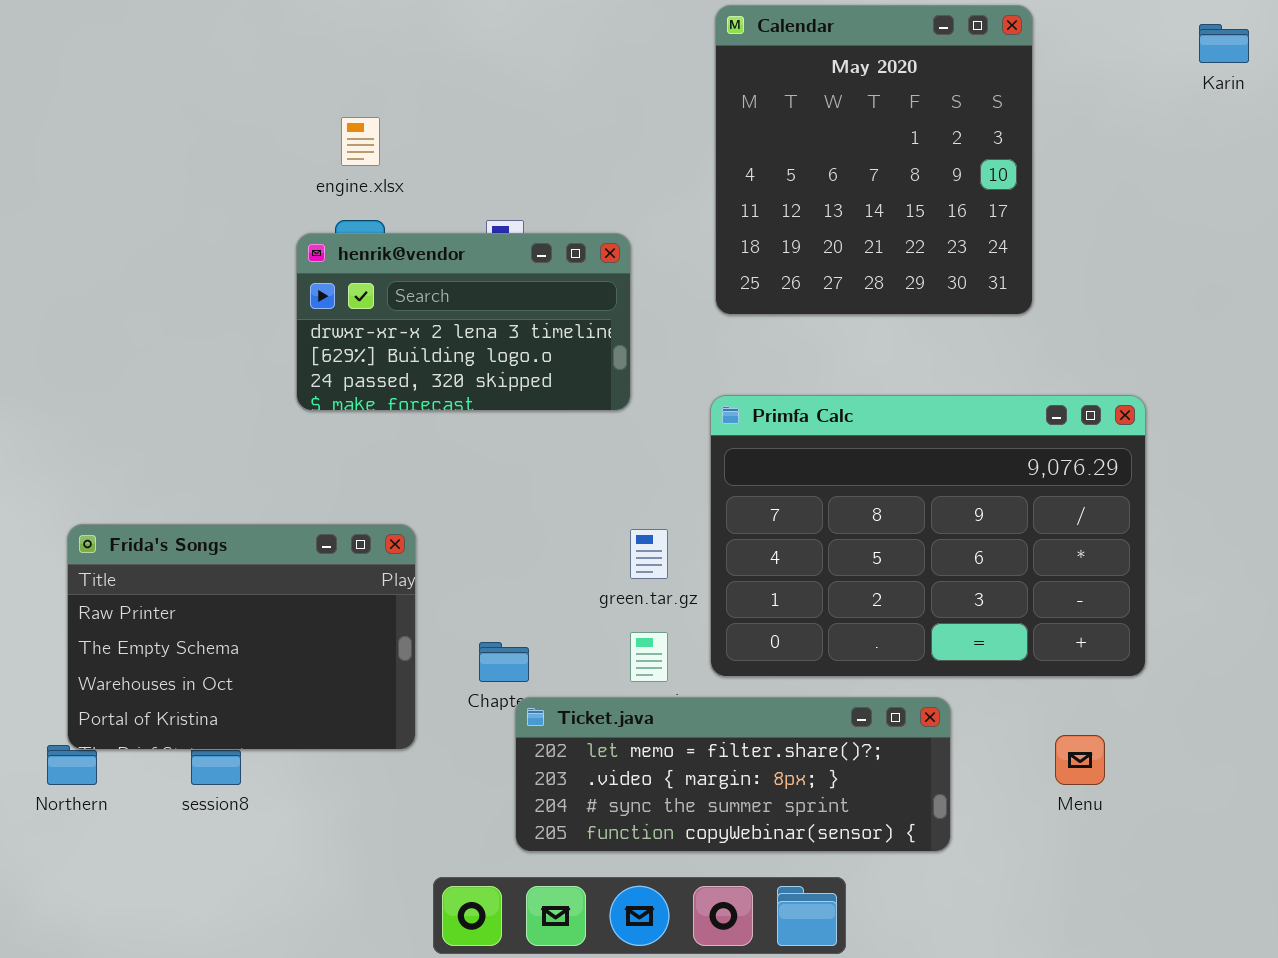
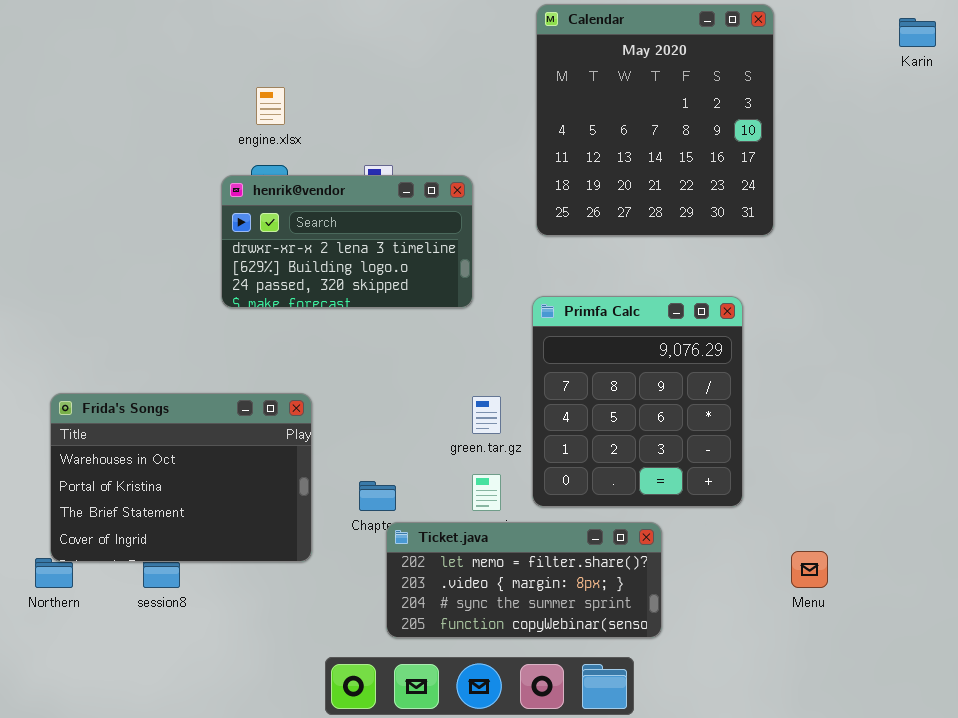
Primfa Calc: [710,395,1146,677] -> [532,296,743,507], resized
Frida's Songs: [67,524,416,750] -> [50,393,312,562], scrolled down 2 rows
Ticket.java: [515,697,951,852] -> [386,522,662,638], resized

